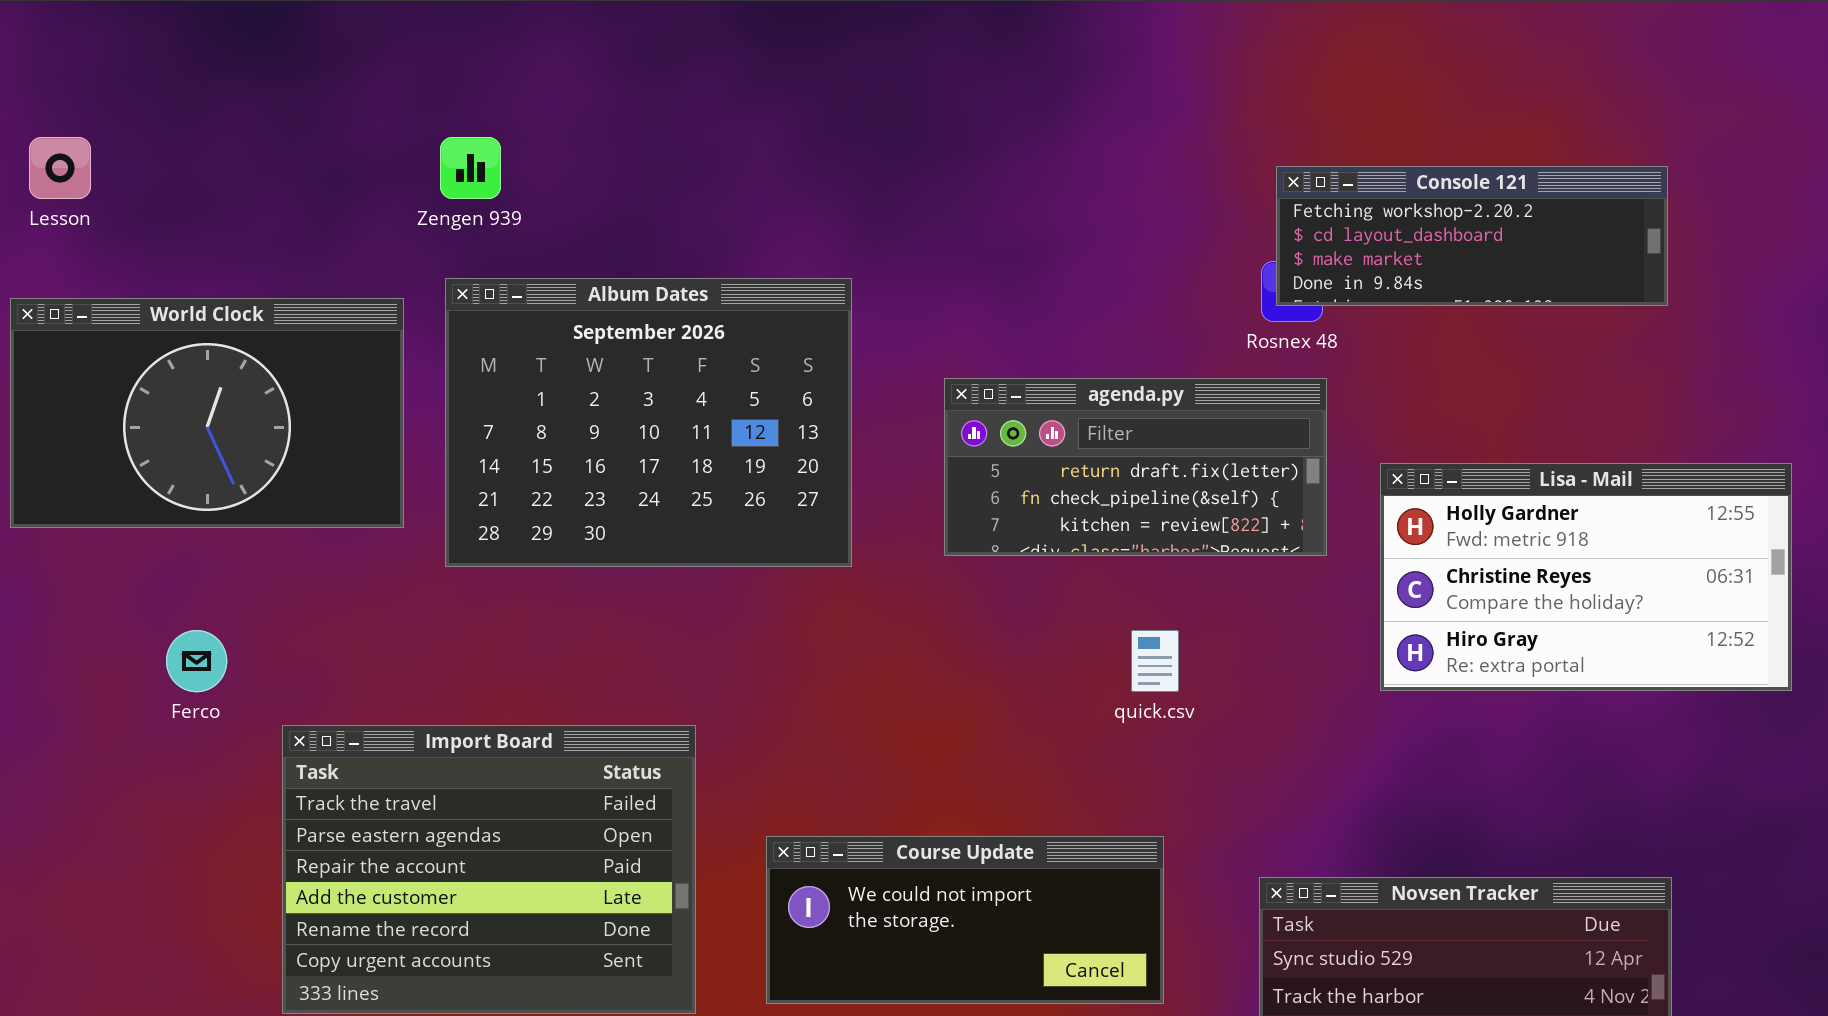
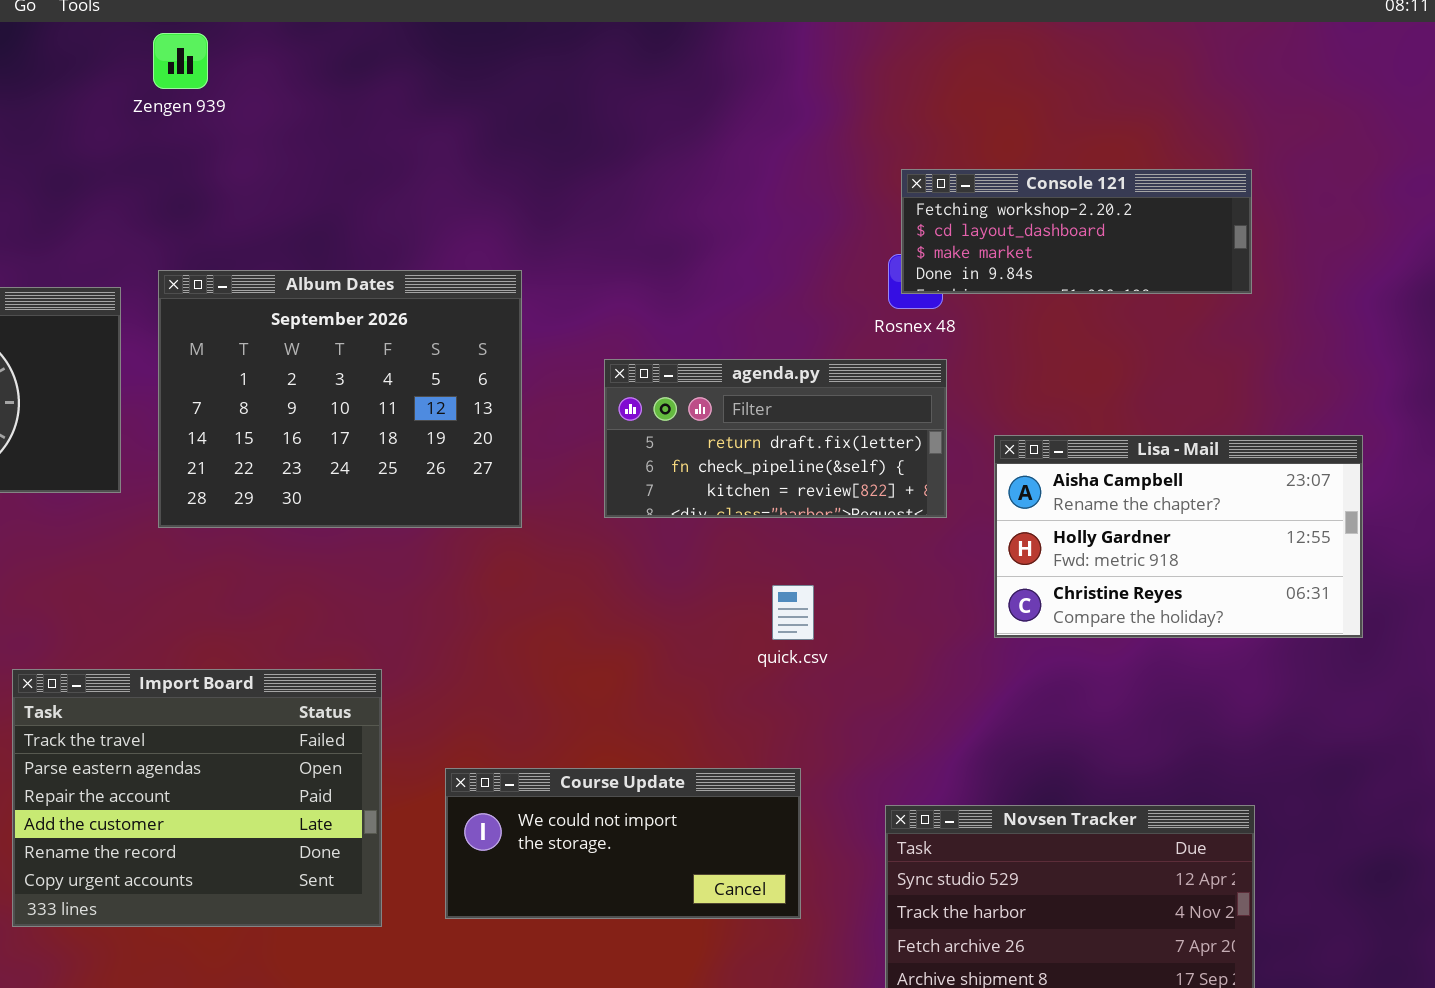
Zengen 939: [440,137,501,199] -> [153,33,208,89], moved
Lisa - Mail: [1380,463,1792,691] -> [994,435,1363,638], scrolled up 1 row

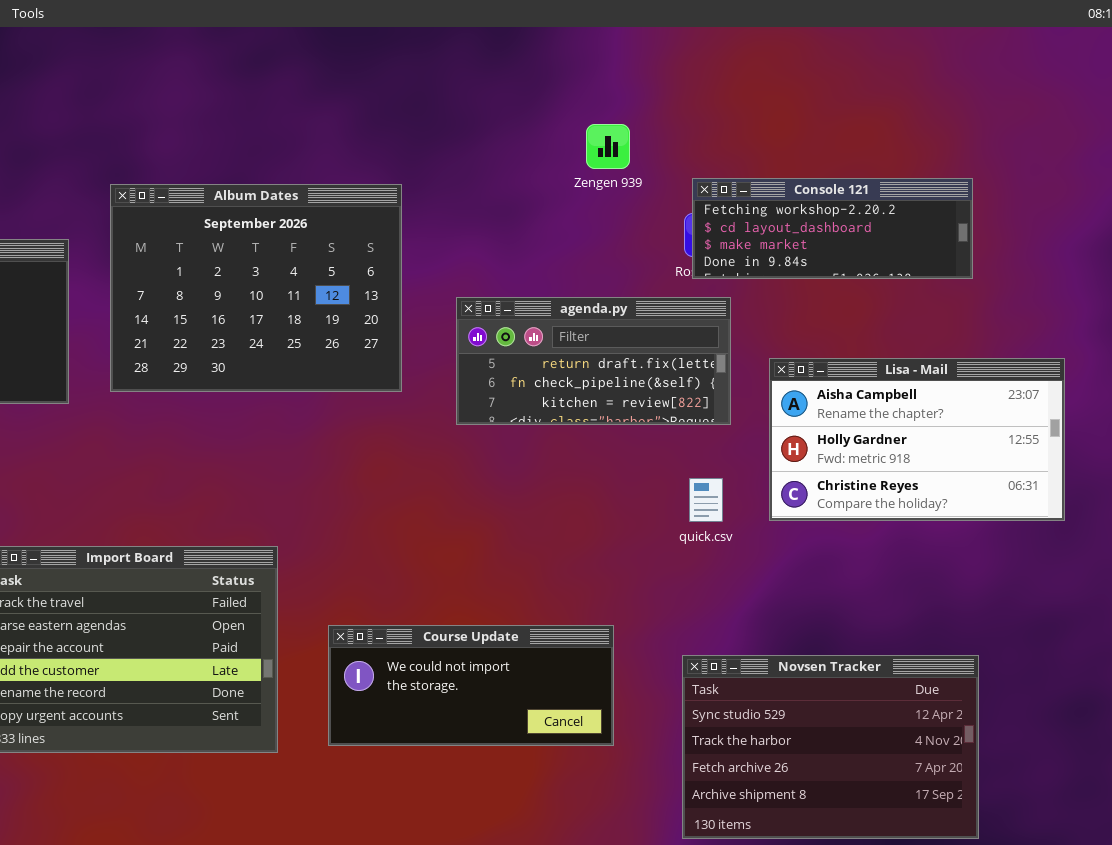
Zengen 939: [153,33,208,89] -> [586,124,630,169], moved
Console 121: [901,169,1252,294] -> [692,178,973,279], moved
Album Dates: [158,270,522,528] -> [110,184,402,392], moved
quick.csv: [772,585,814,640] -> [689,478,723,522], moved

